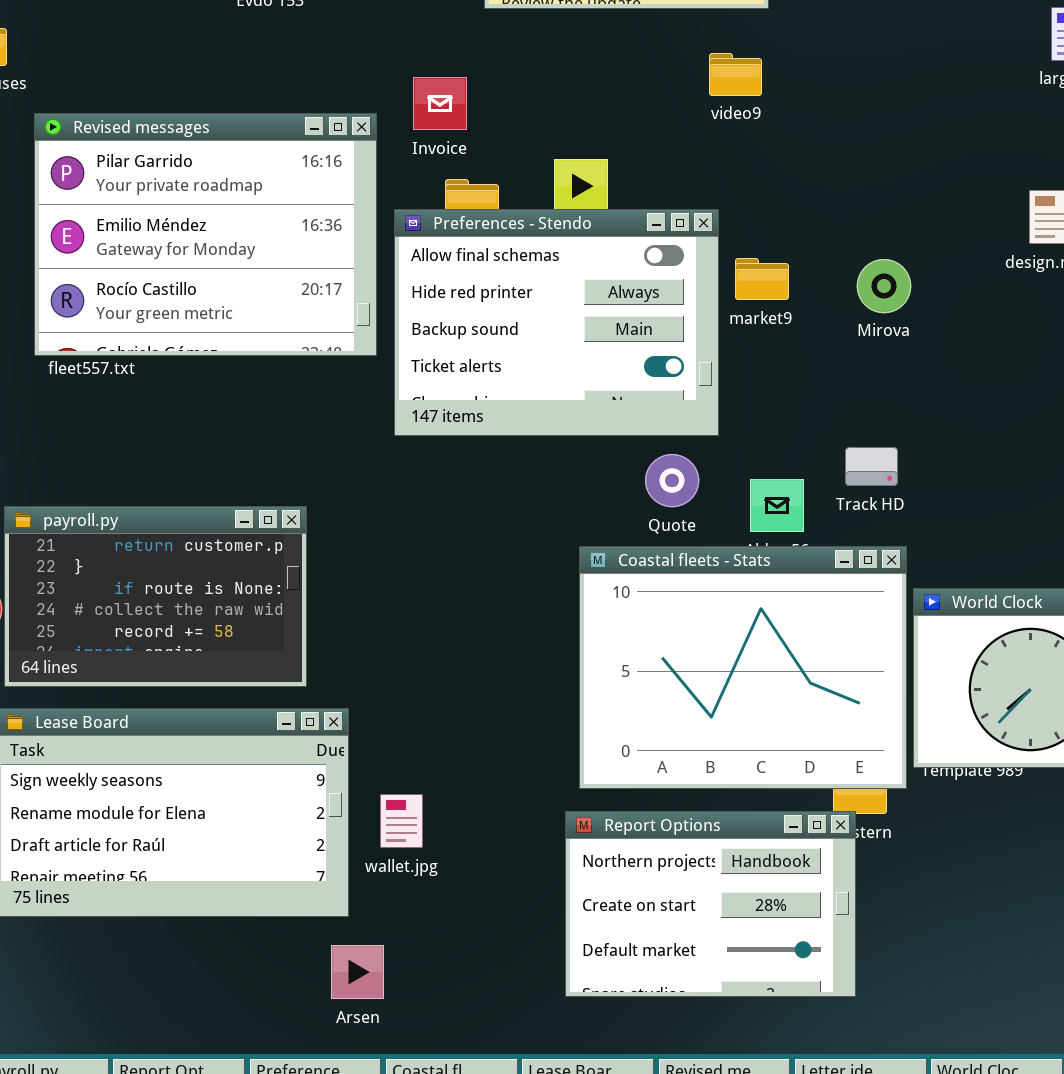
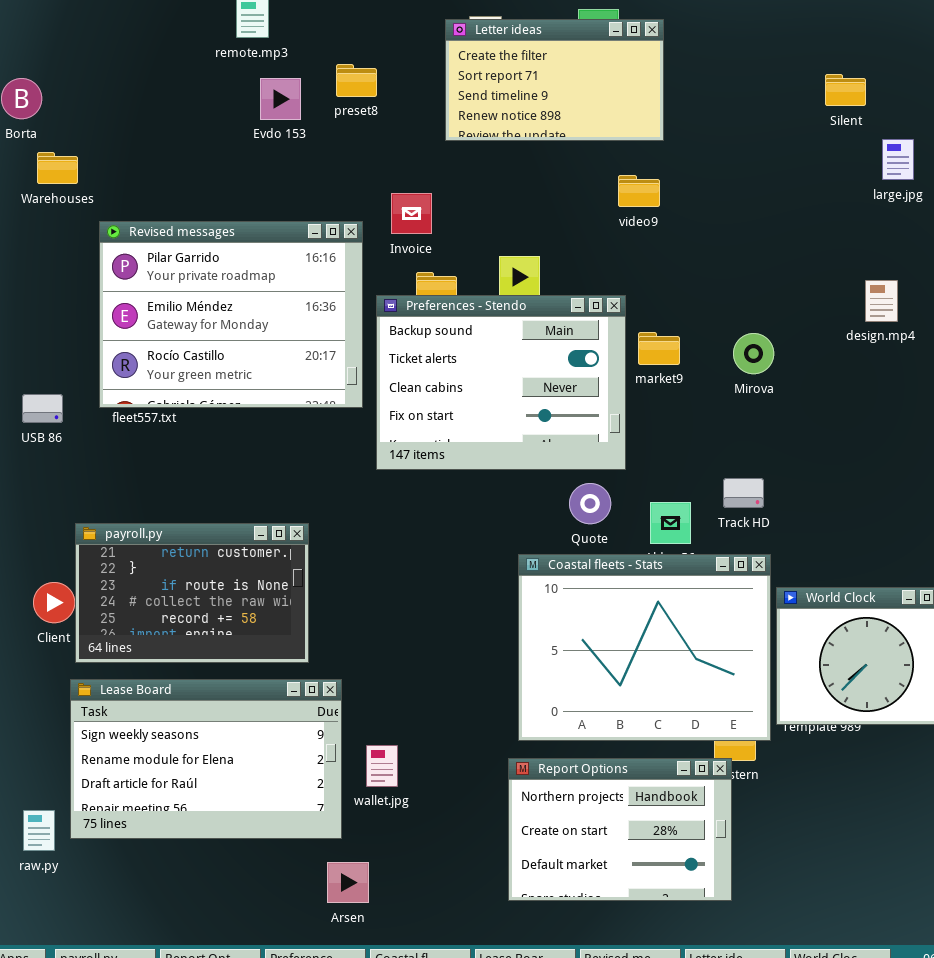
Preferences - Stendo: [394,209,719,436] -> [376,295,626,470], scrolled down 2 rows

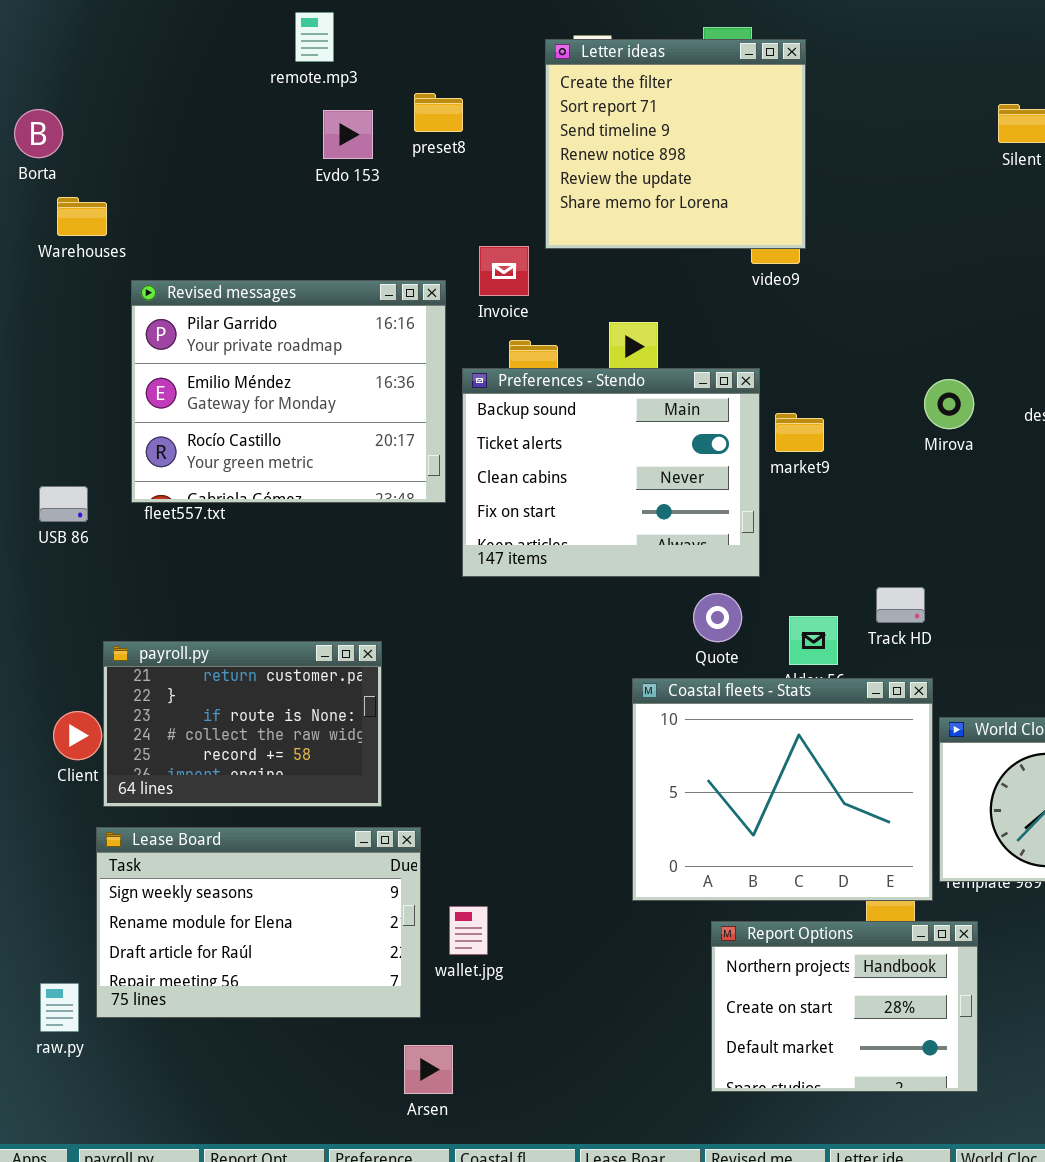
Letter ideas: [445,19,664,141] -> [545,39,806,249], resized
Mirova: [733,333,774,374] -> [924,379,974,429], moved
Report Options: [508,758,732,901] -> [711,921,978,1092], moved

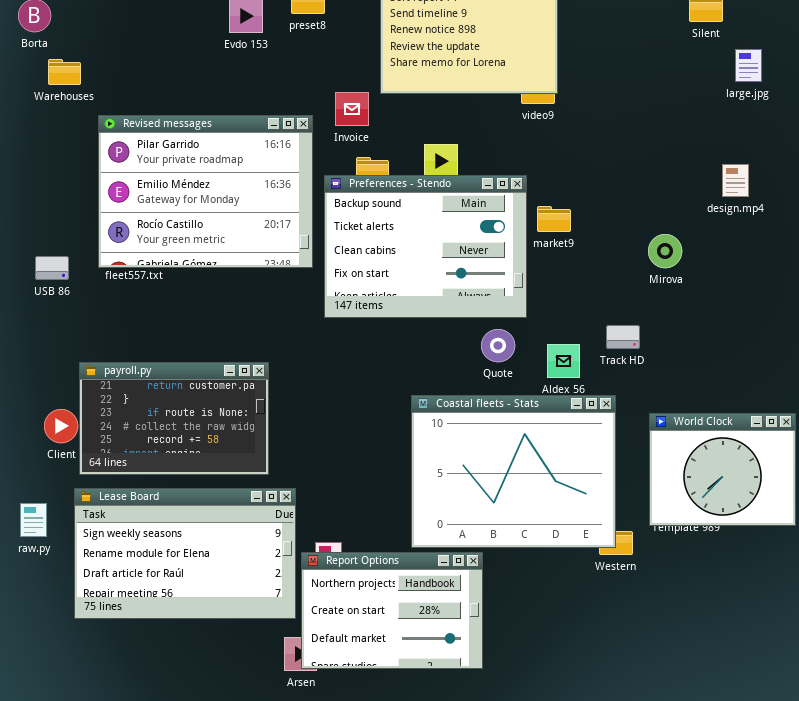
Mirova: [924,379,974,429] -> [648,234,682,268], moved
Coastal fleets - Stats: [632,678,933,901] -> [411,395,616,548], moved
Report Options: [711,921,978,1092] -> [301,552,483,669], moved
raw.py: [40,983,79,1032] -> [20,503,47,537], moved

